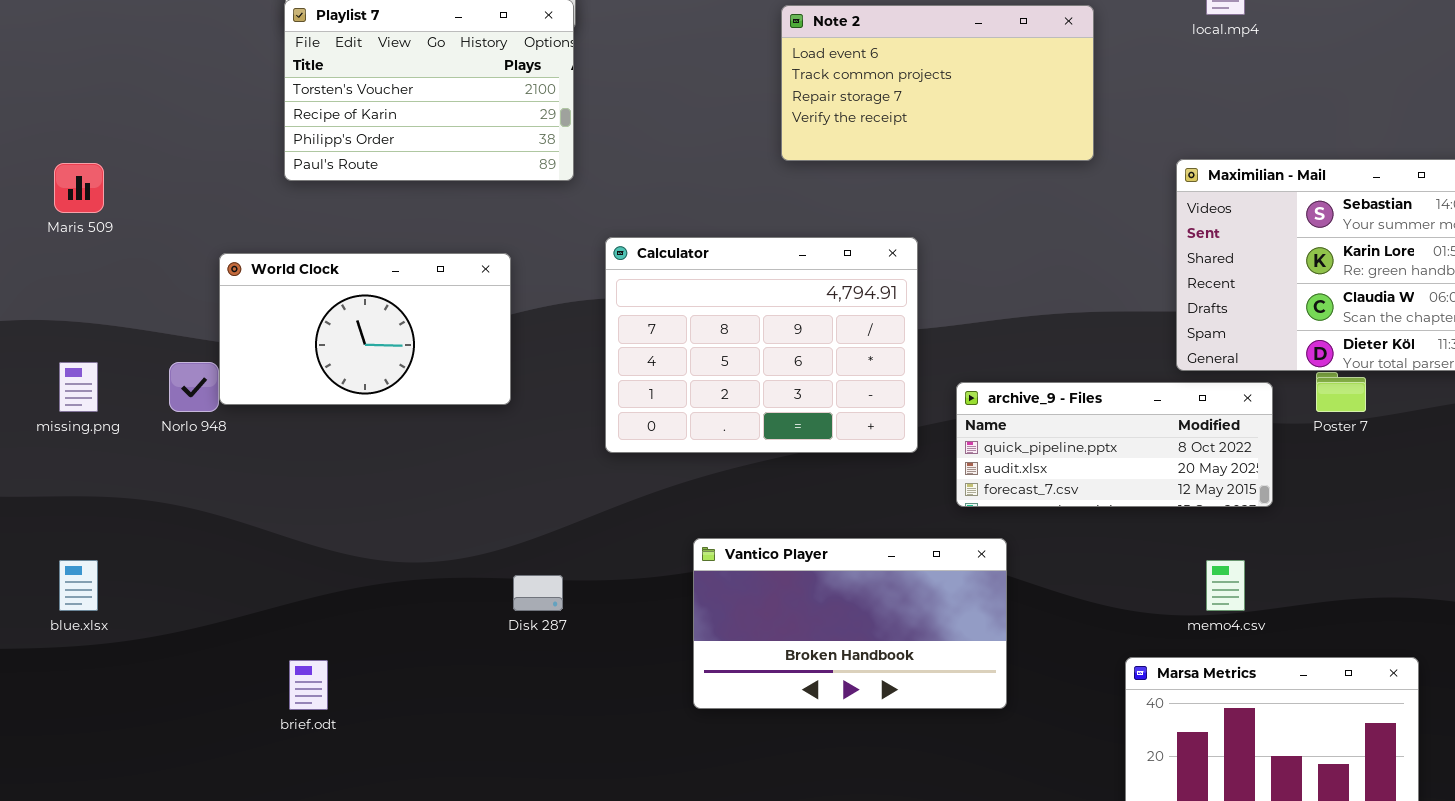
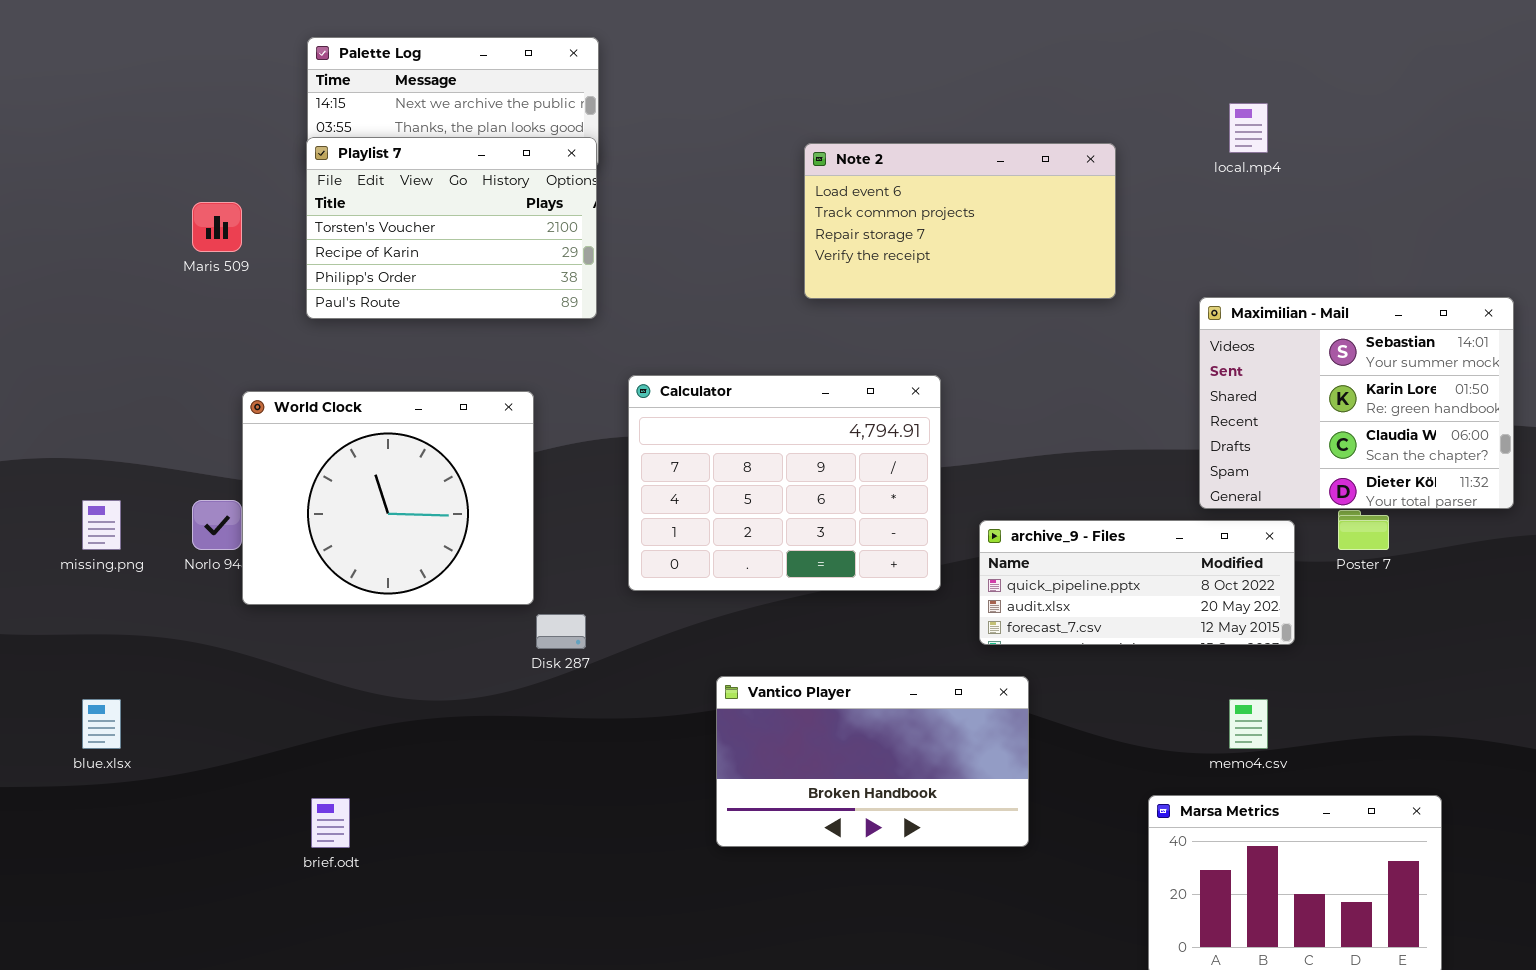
Maris 509: [54,163,104,213] -> [192,202,242,252], moved
World Clock: [219,253,511,405] -> [242,391,534,605], resized
Disk 287: [513,575,563,611] -> [536,614,586,649], moved

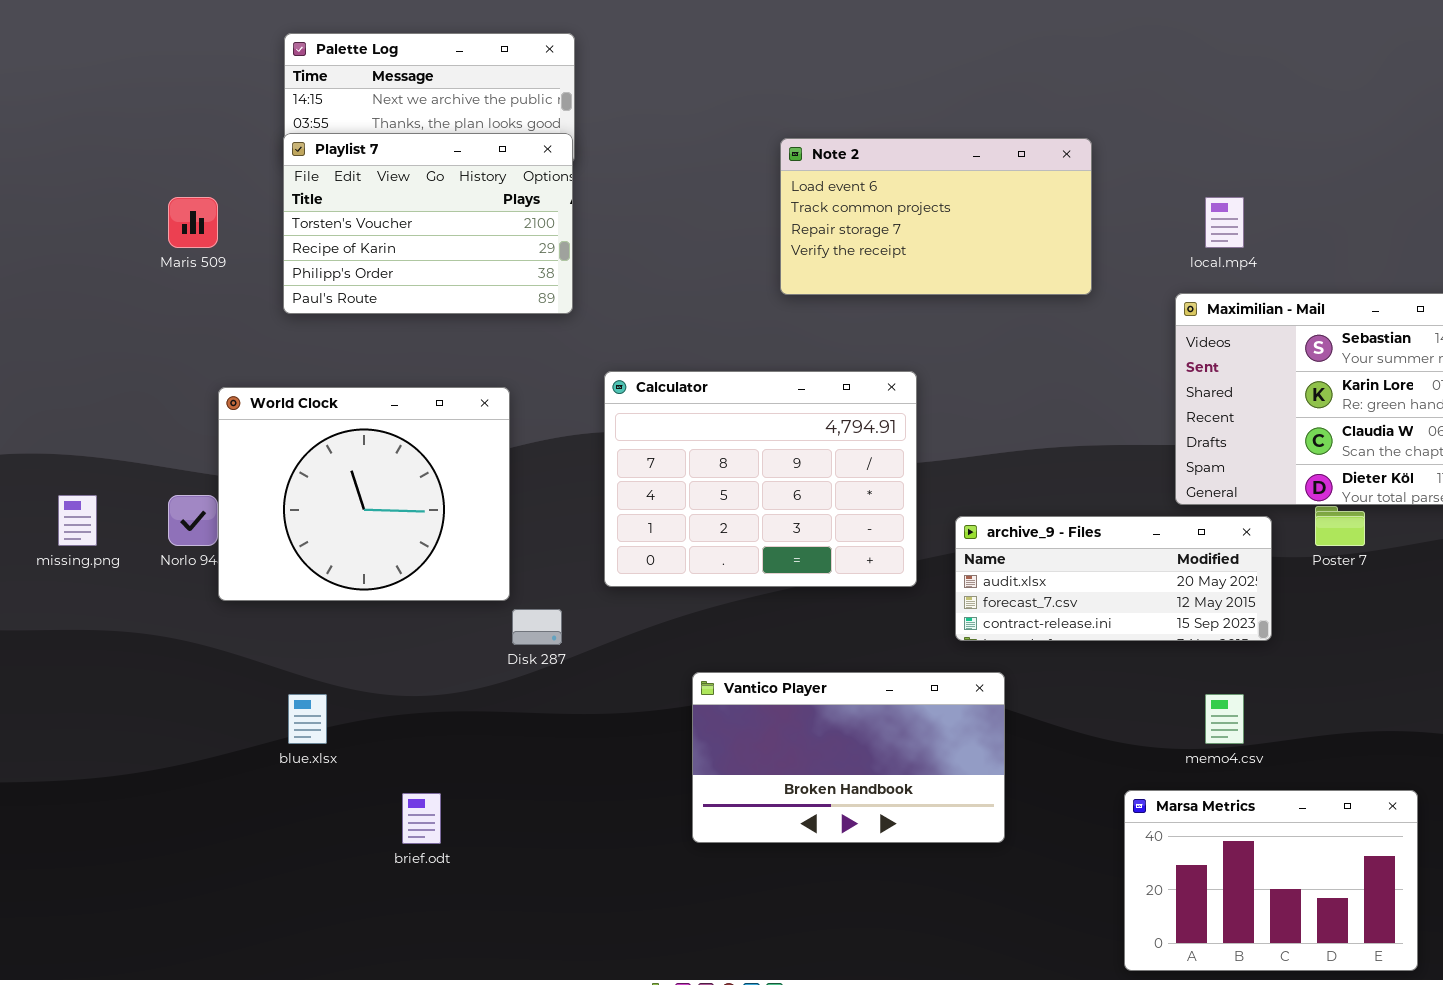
local.mp4: [1229,103,1268,153] -> [1205,197,1244,248], moved
archive_9 - Files: [979,520,1295,645] -> [955,516,1272,641], scrolled down 1 row
blue.xlsx: [82,699,121,749] -> [288,694,327,744], moved
brief.odt: [311,798,350,848] -> [402,793,441,844], moved

